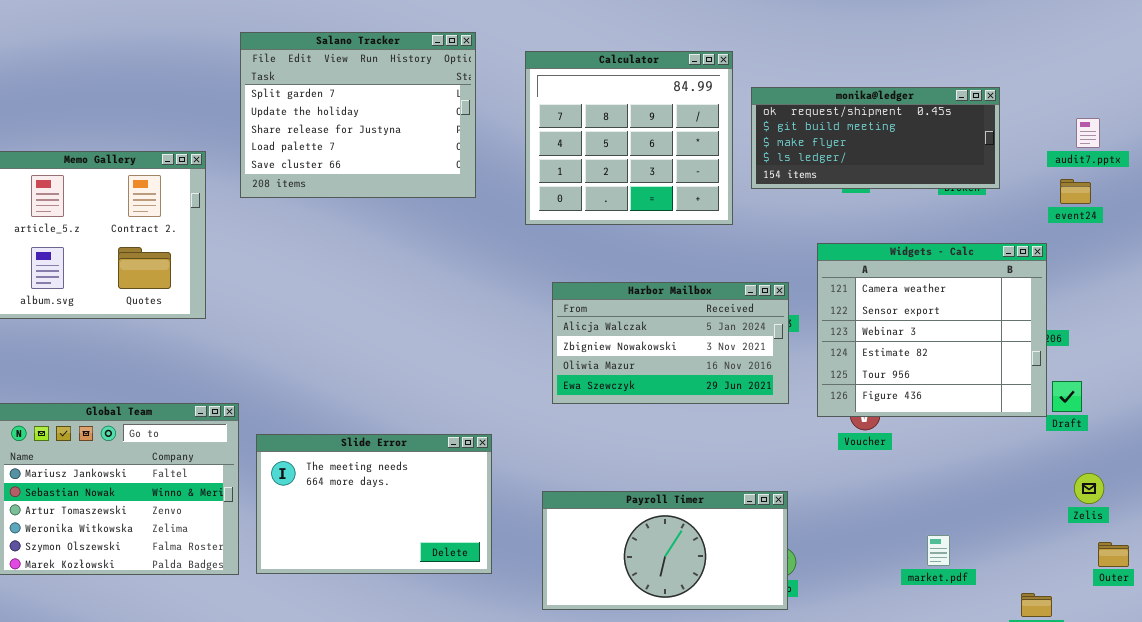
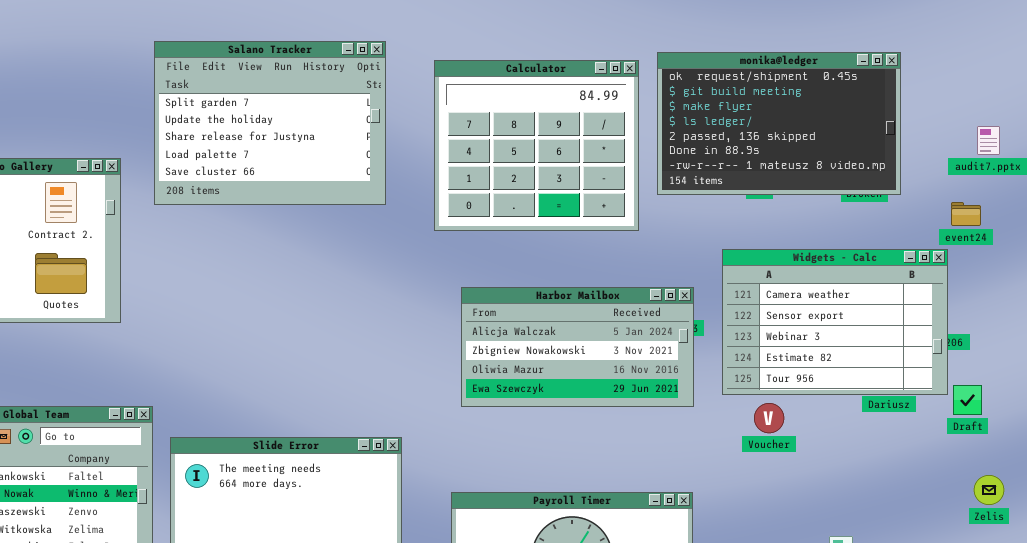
monika@ledger: [751,87,1000,189] -> [657,52,901,195], resized
event24: [1060,179,1091,204] -> [951,202,981,226], moved
Widgets - Calc: [817,243,1047,417] -> [722,249,948,395], resized

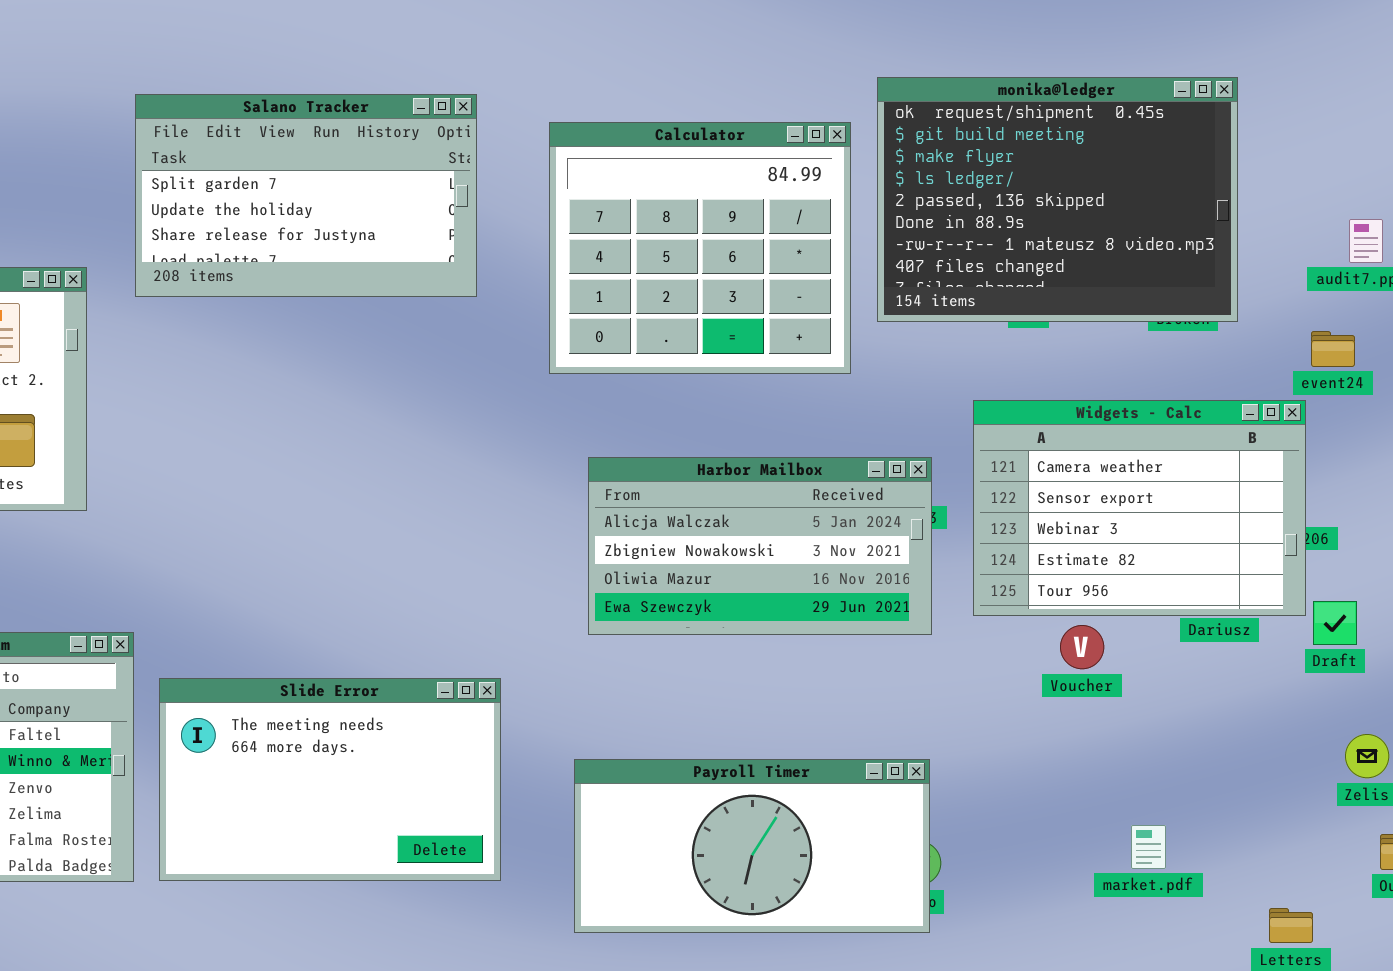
Salano Tracker: [154,41,386,205] -> [135,94,477,297], resized
monika@ledger: [657,52,901,195] -> [877,77,1238,322], resized
Voucher: [754,403,784,433] -> [1060,625,1104,669], moved

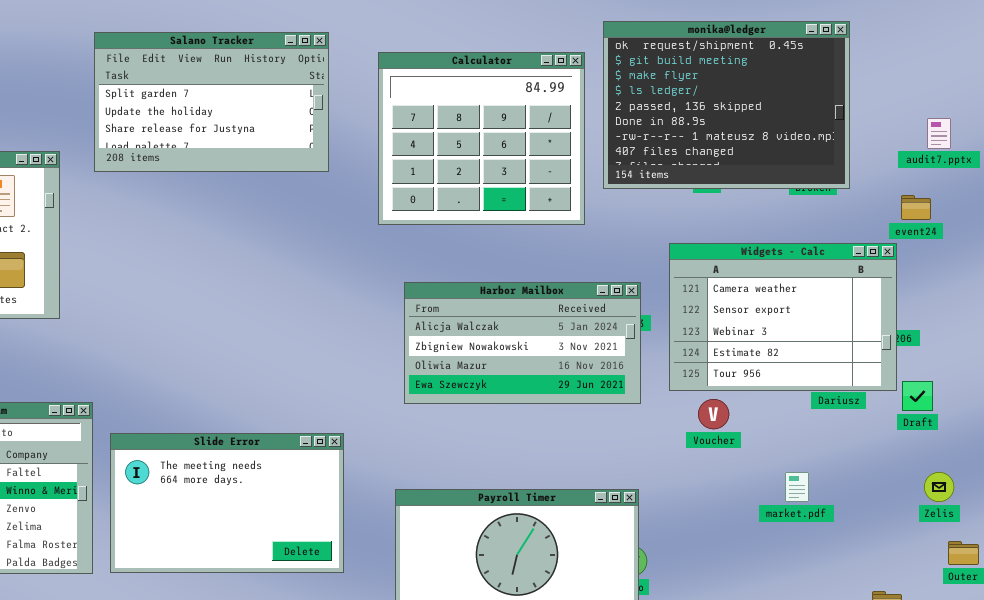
Voucher: [1060,625,1104,669] -> [698,399,729,429], moved
market.pdf: [1131,825,1166,869] -> [785,472,809,502], moved

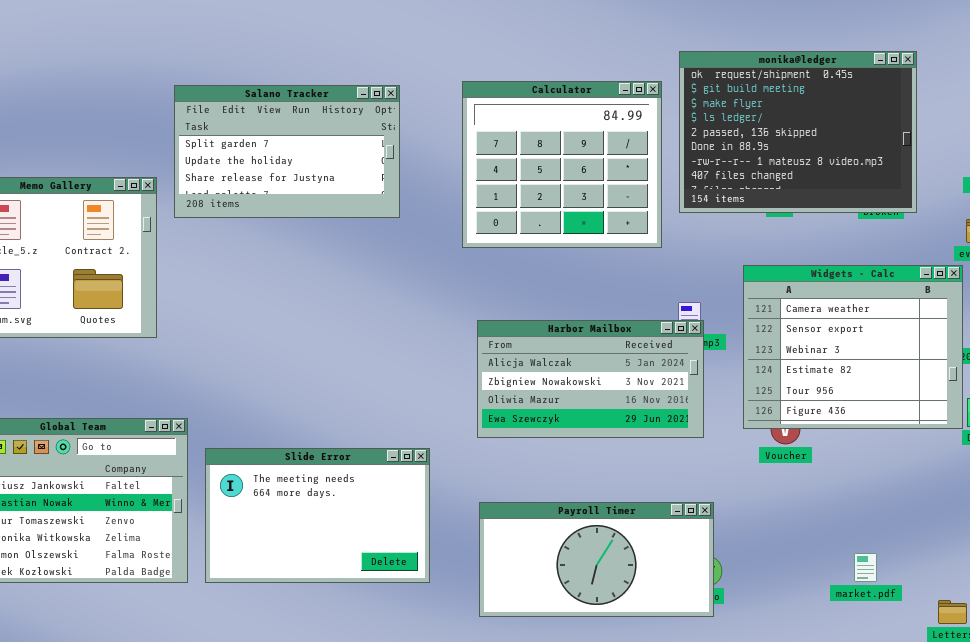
Salano Tracker: [94,32,329,172] -> [174,85,400,218], moved
Widgets - Calc: [669,243,897,391] -> [743,265,963,429], resized
Harbor Mailbox: [404,282,641,404] -> [477,320,704,438], moved
market.pdf: [785,472,809,502] -> [854,553,877,582], moved

